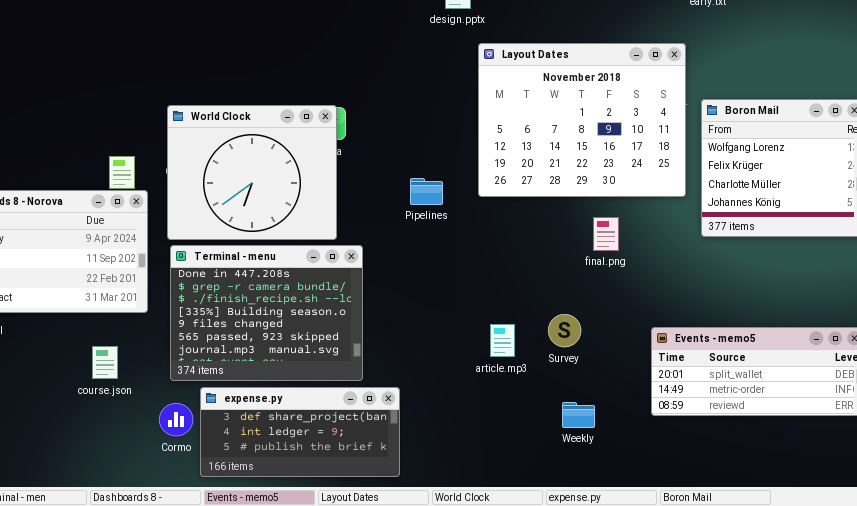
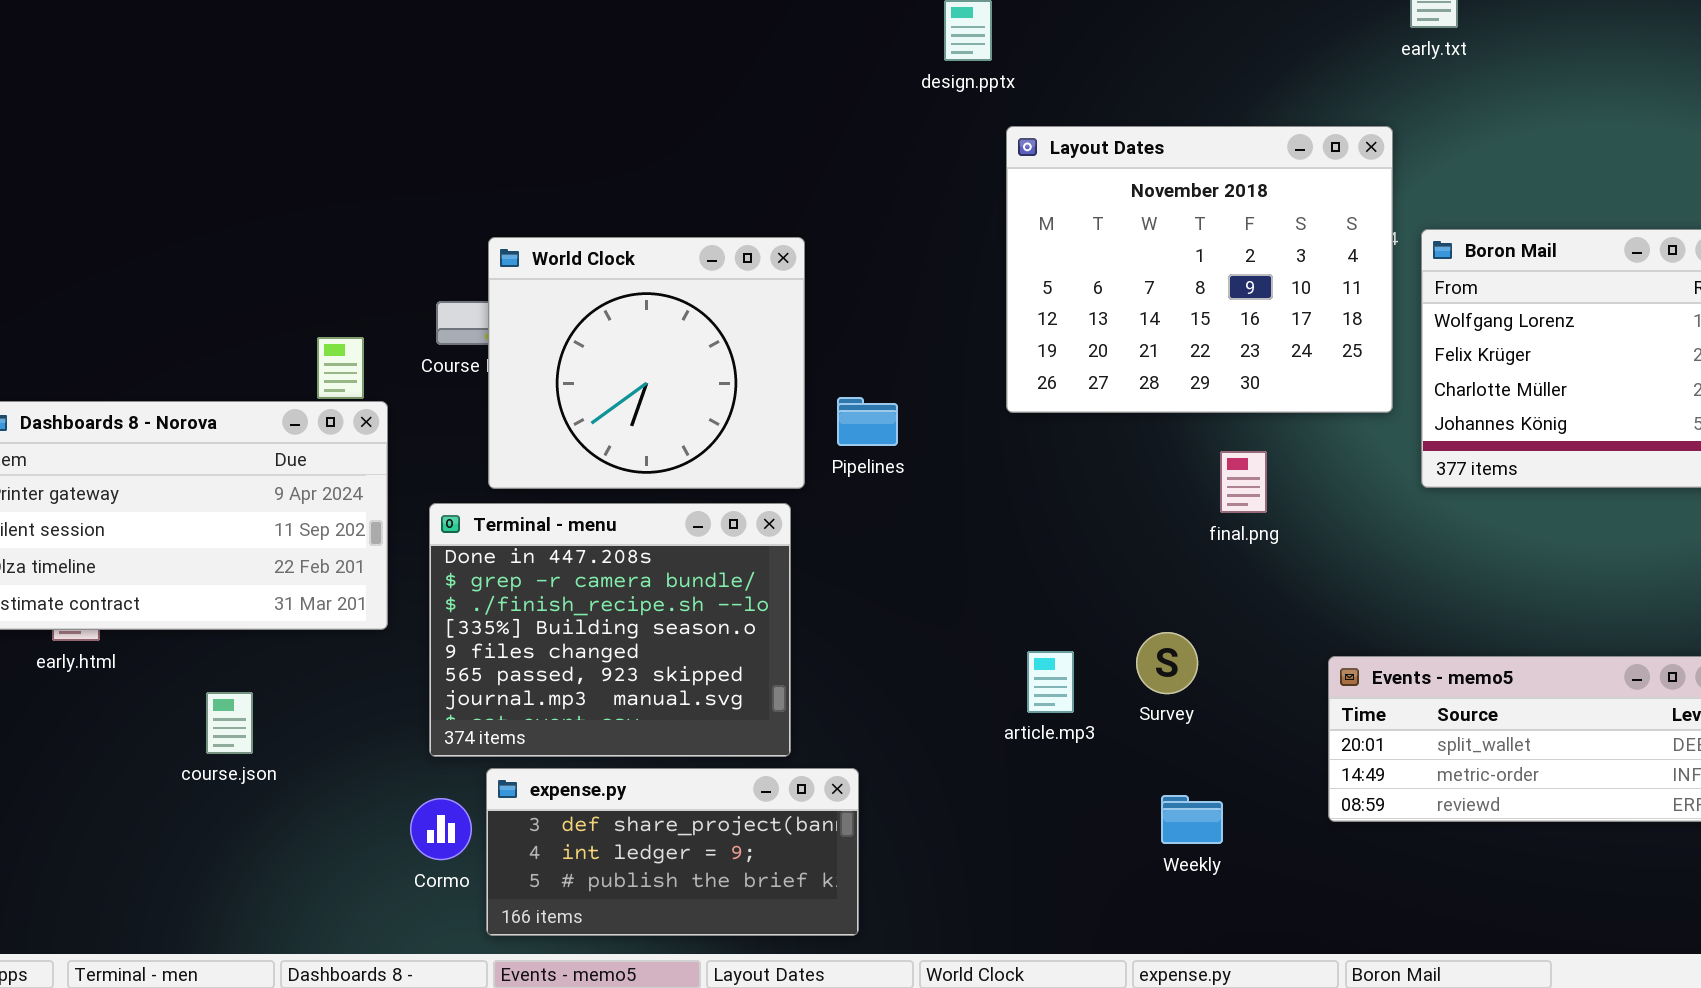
World Clock: [167,105,337,240] -> [488,237,805,489], moved
Pipelines: [410,178,443,205] -> [837,397,898,446], moved
course.json: [92,346,118,379] -> [206,692,253,754], moved

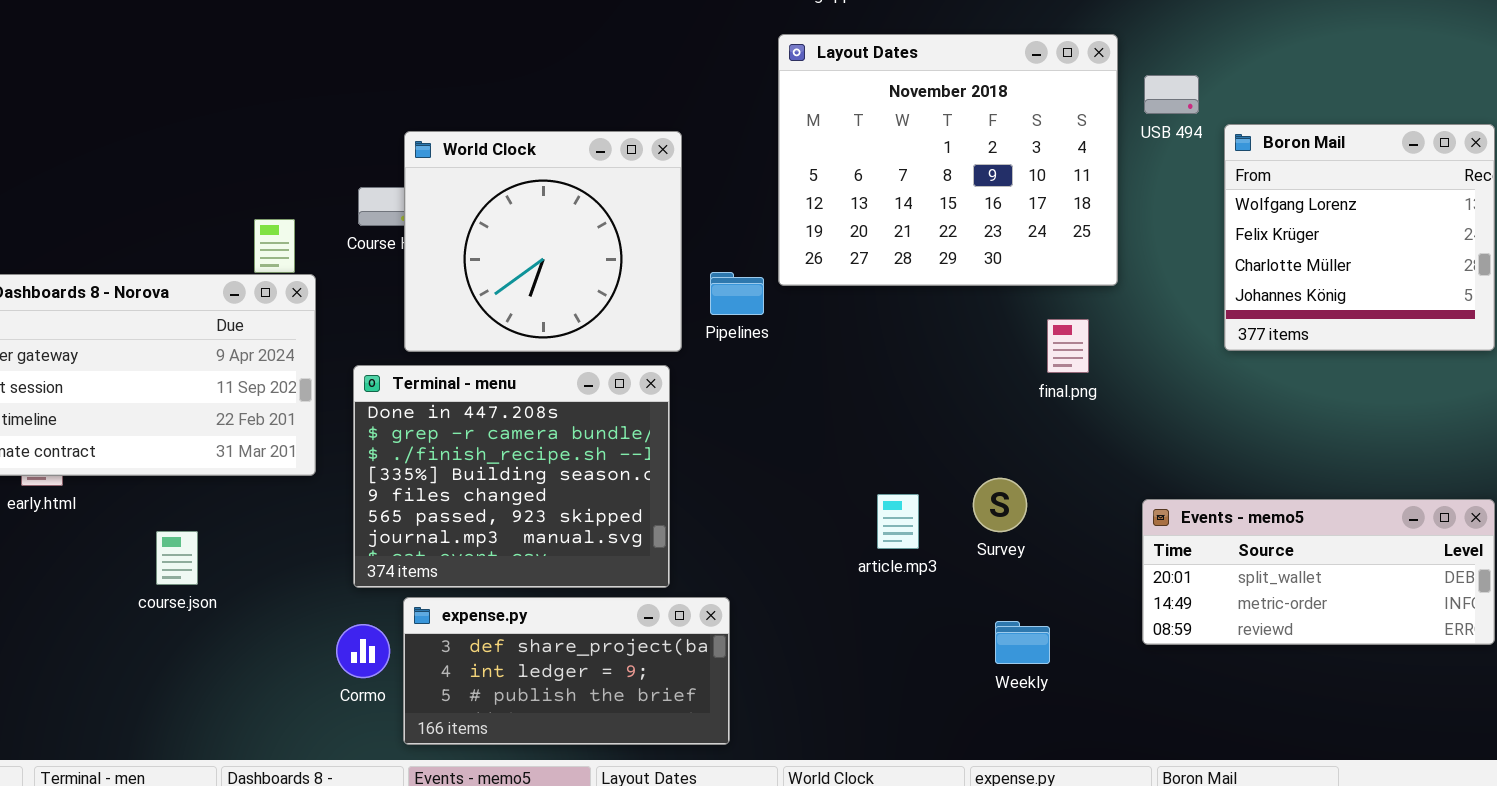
Layout Dates: [1006,126,1393,413] -> [778,34,1118,286], moved

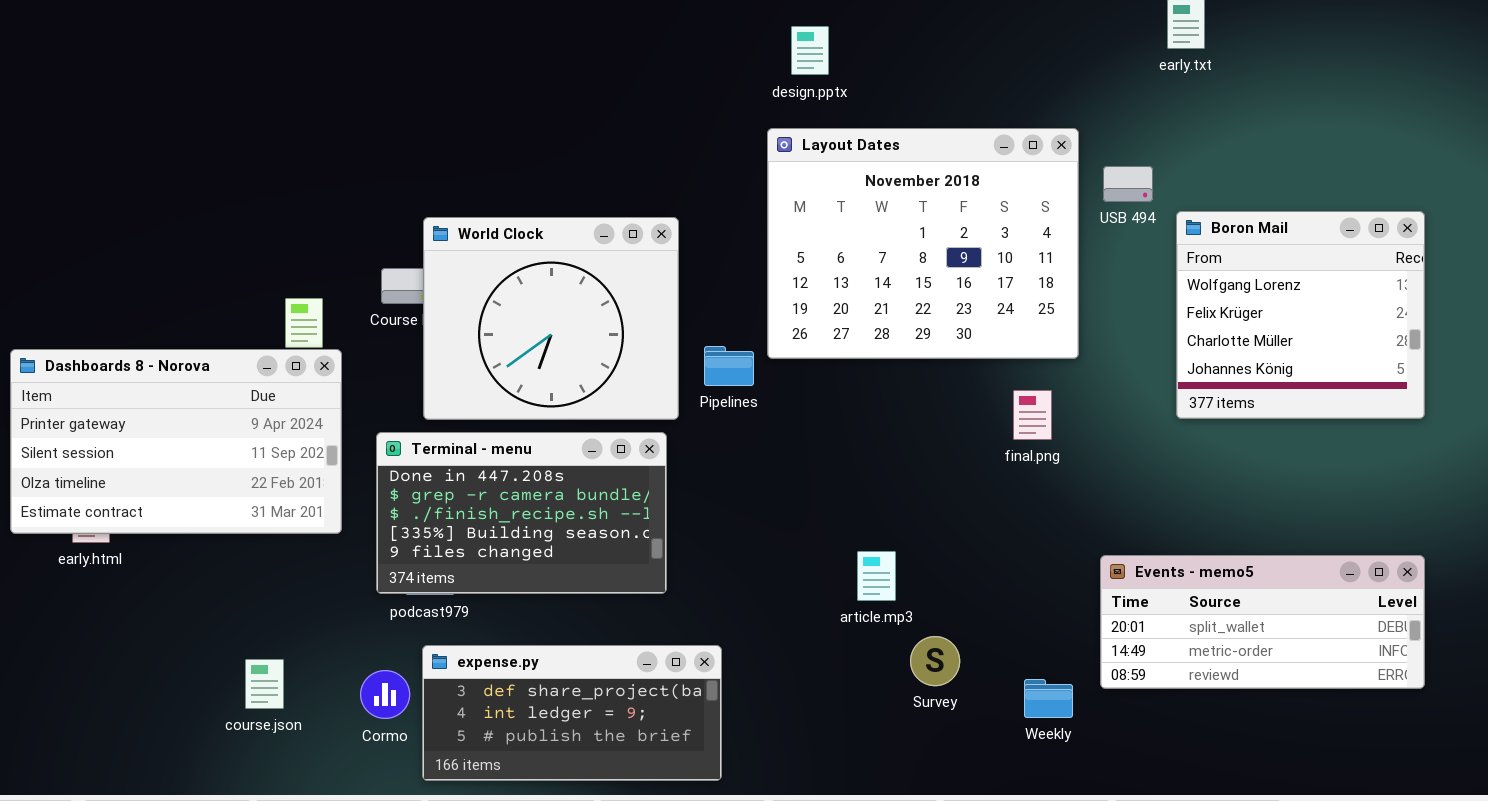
Terminal - menu: [353,365,670,588] -> [376,432,667,594], resized
Survey: [973,478,1027,532] -> [910,636,960,686], moved
course.json: [156,531,198,585] -> [245,659,284,709], moved
Weekly: [995,621,1050,664] -> [1024,679,1073,718], moved

